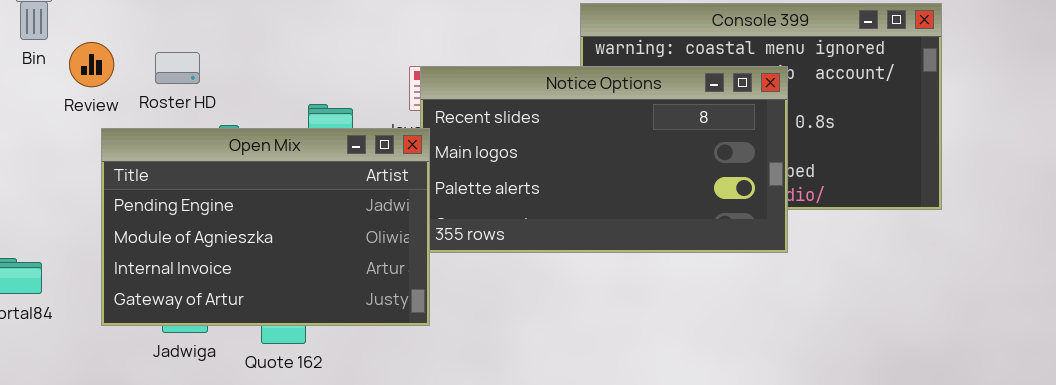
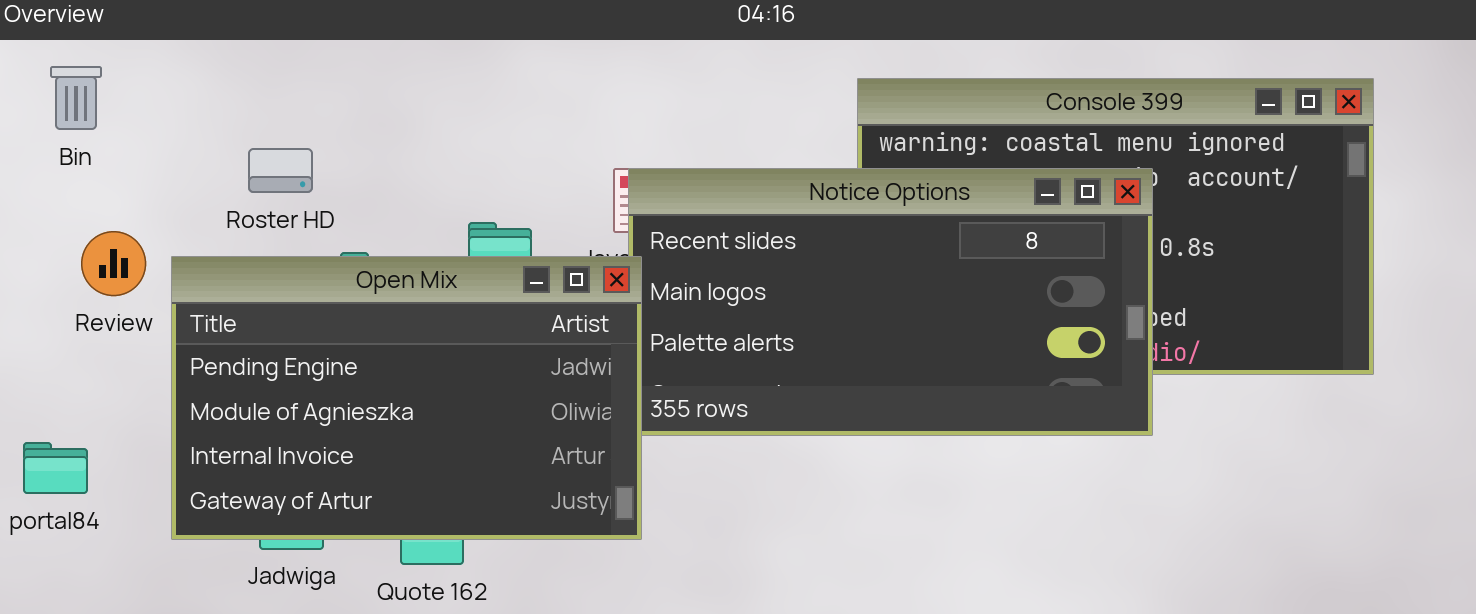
Review: [69,42,114,87] -> [81,231,146,296], moved

